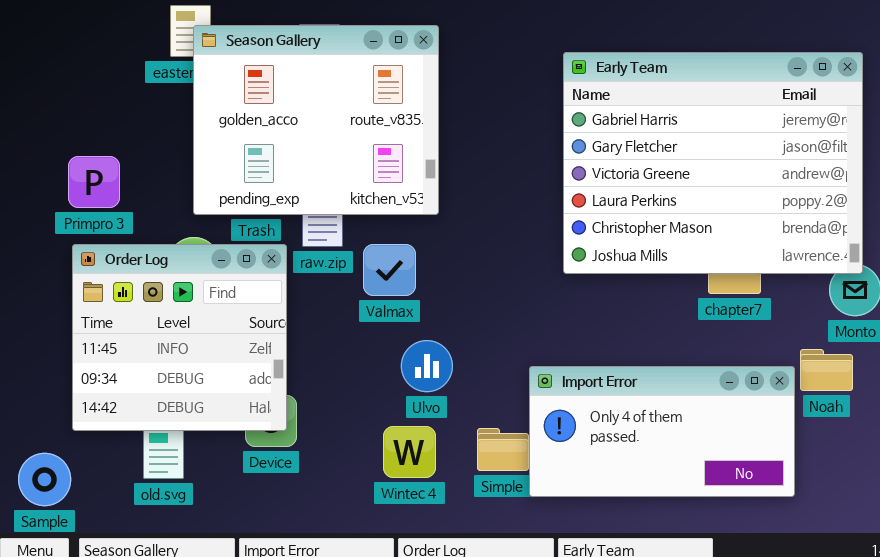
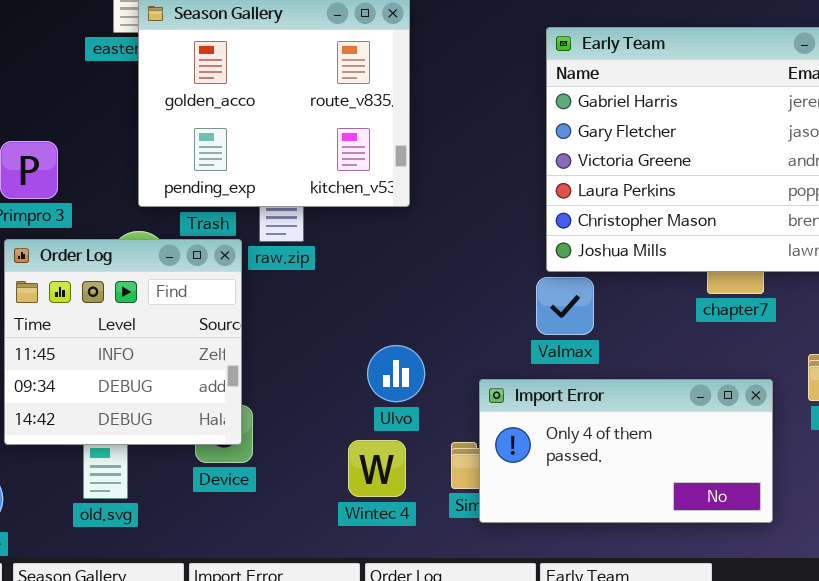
Valmax: [363,244,416,296] -> [536,277,594,335], moved
Import Error: [529,366,795,497] -> [479,379,773,523], moved

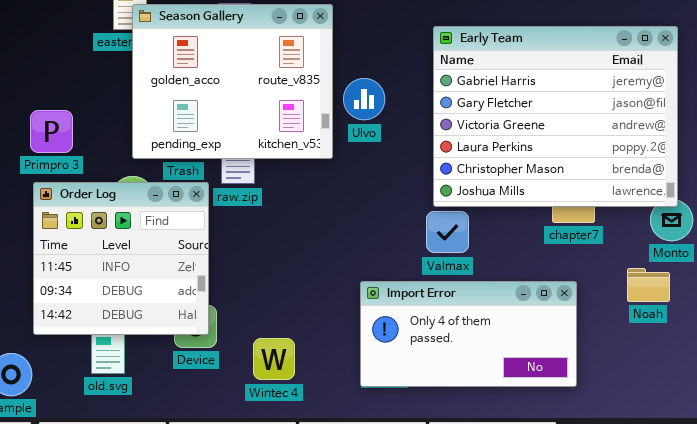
Ulvo: [367,345,425,402] -> [343,78,385,120], moved
Import Error: [479,379,773,523] -> [360,281,577,387], moved
Wintec 4: [348,440,406,497] -> [253,338,295,380], moved

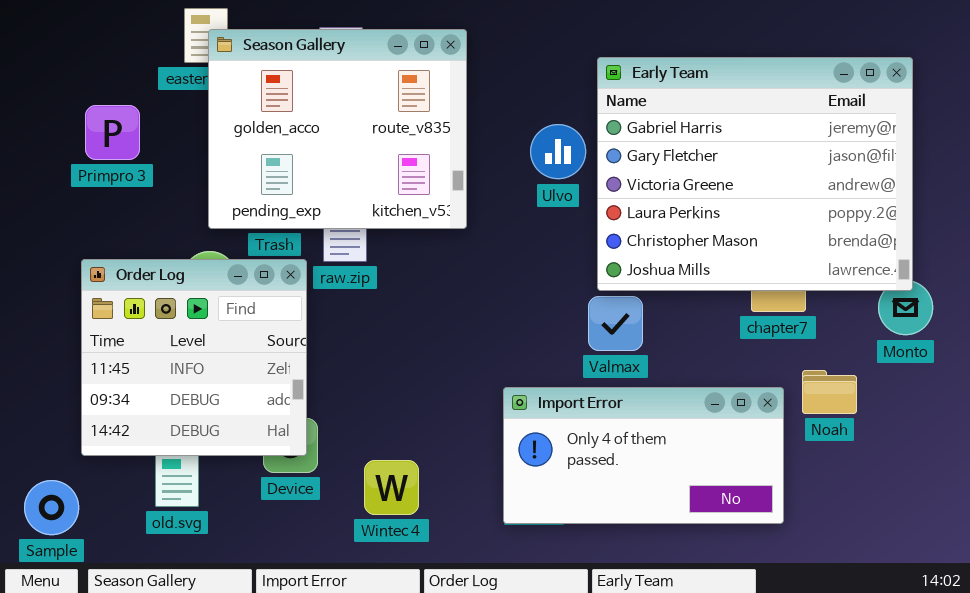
Ulvo: [343,78,385,120] -> [530,124,586,179], moved
Primpro 3: [30,110,73,153] -> [85,105,140,160], moved
Noah: [627,268,670,302] -> [802,370,857,414], moved

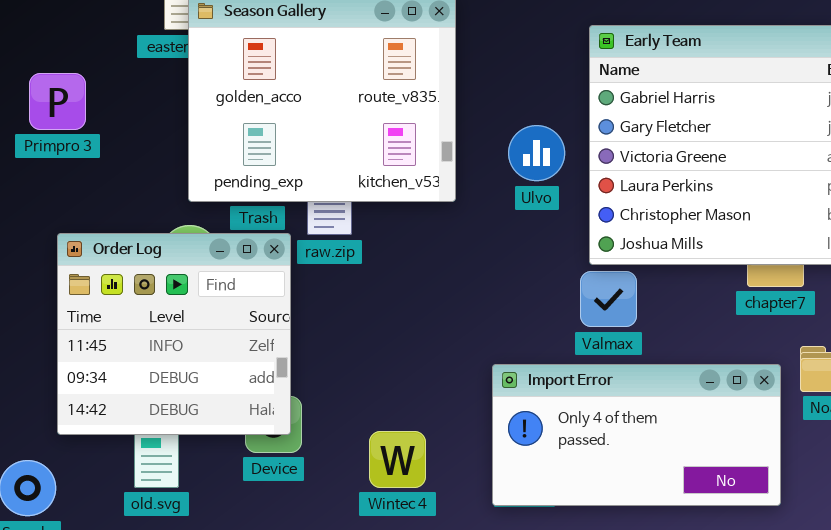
Primpro 3: [85,105,140,160] -> [29,73,86,130], moved
Ulvo: [530,124,586,179] -> [508,125,565,181], moved
Wintec 4: [364,460,419,515] -> [369,431,426,488], moved

